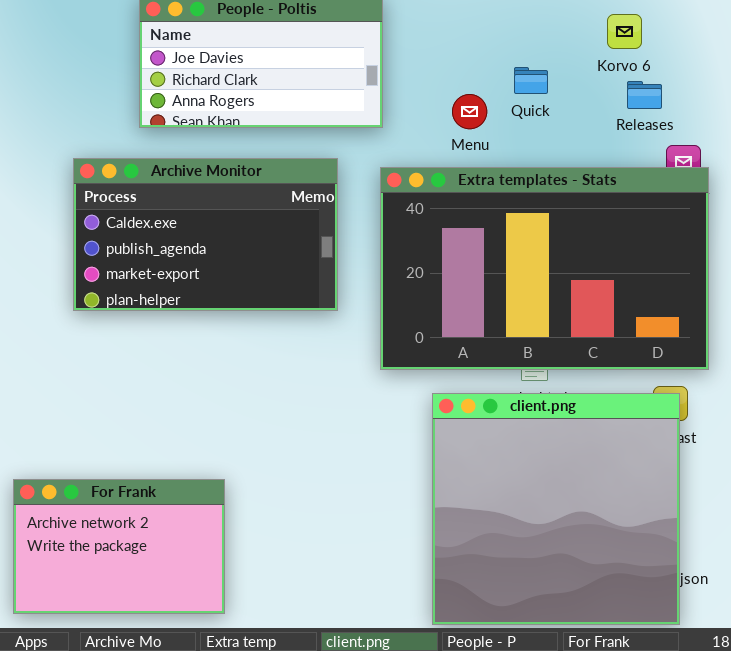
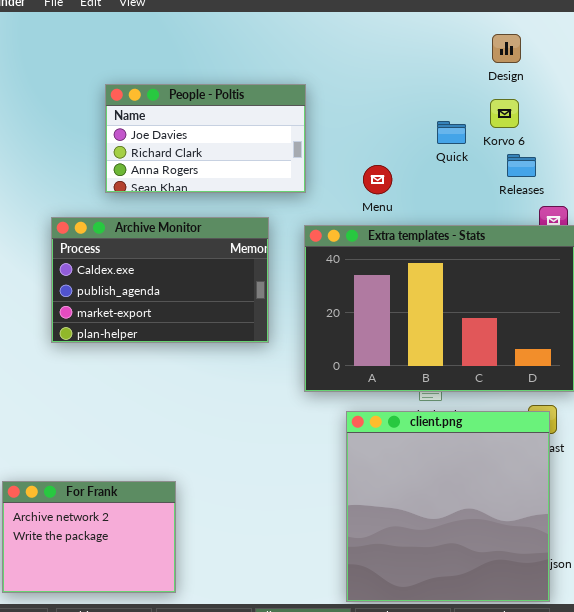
Quick: [514,67,548,94] -> [437,121,466,144], moved

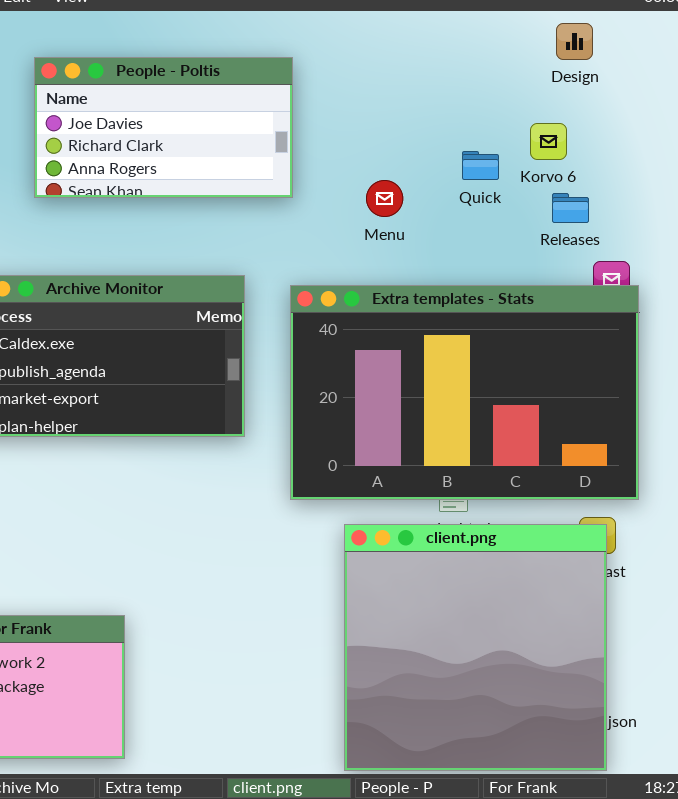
Design: [492,34,521,63] -> [556,23,593,60], moved
People - Poltis: [105,84,306,193] -> [34,57,293,198], moved
Menu: [363,165,392,194] -> [366,180,403,217], moved

